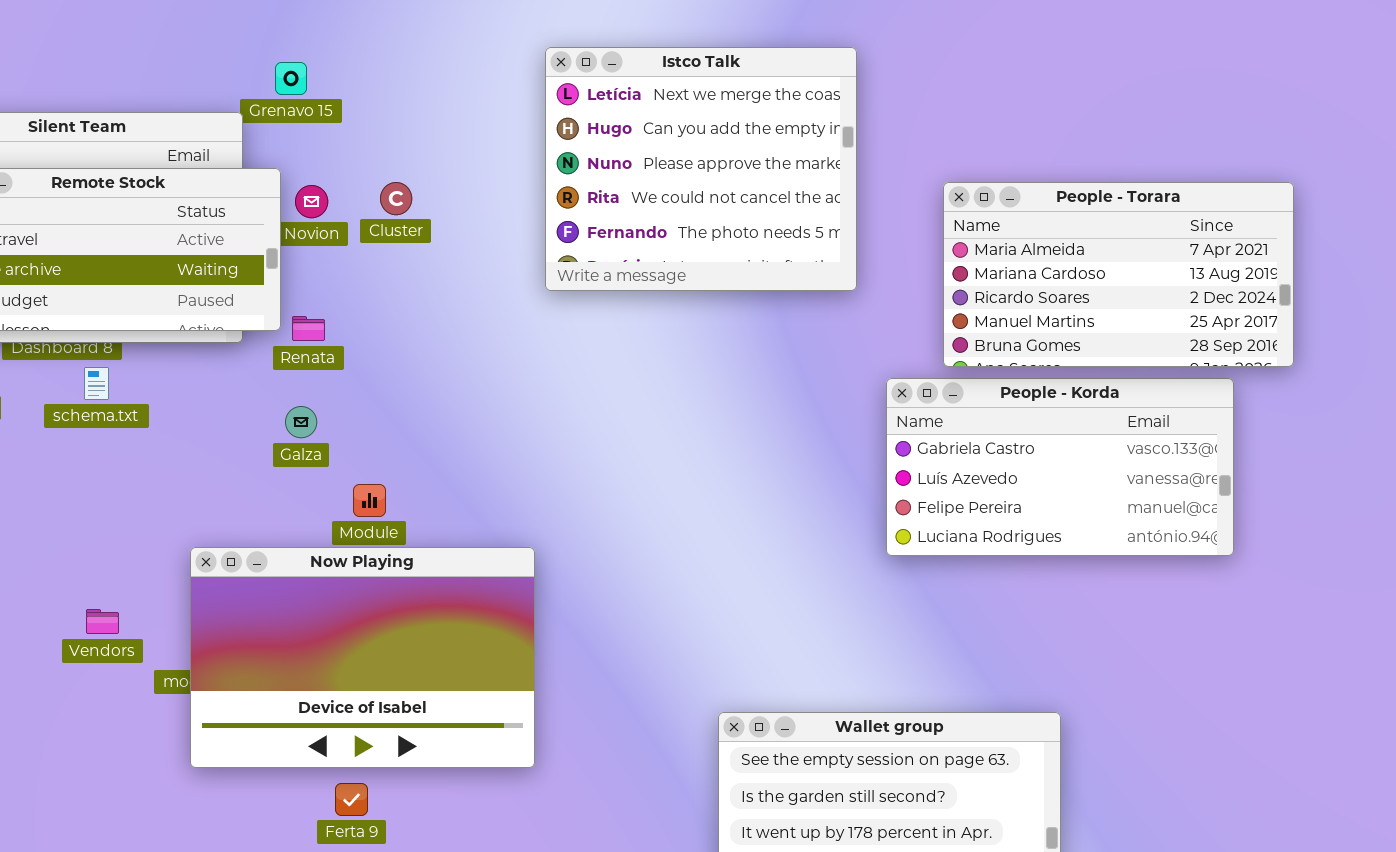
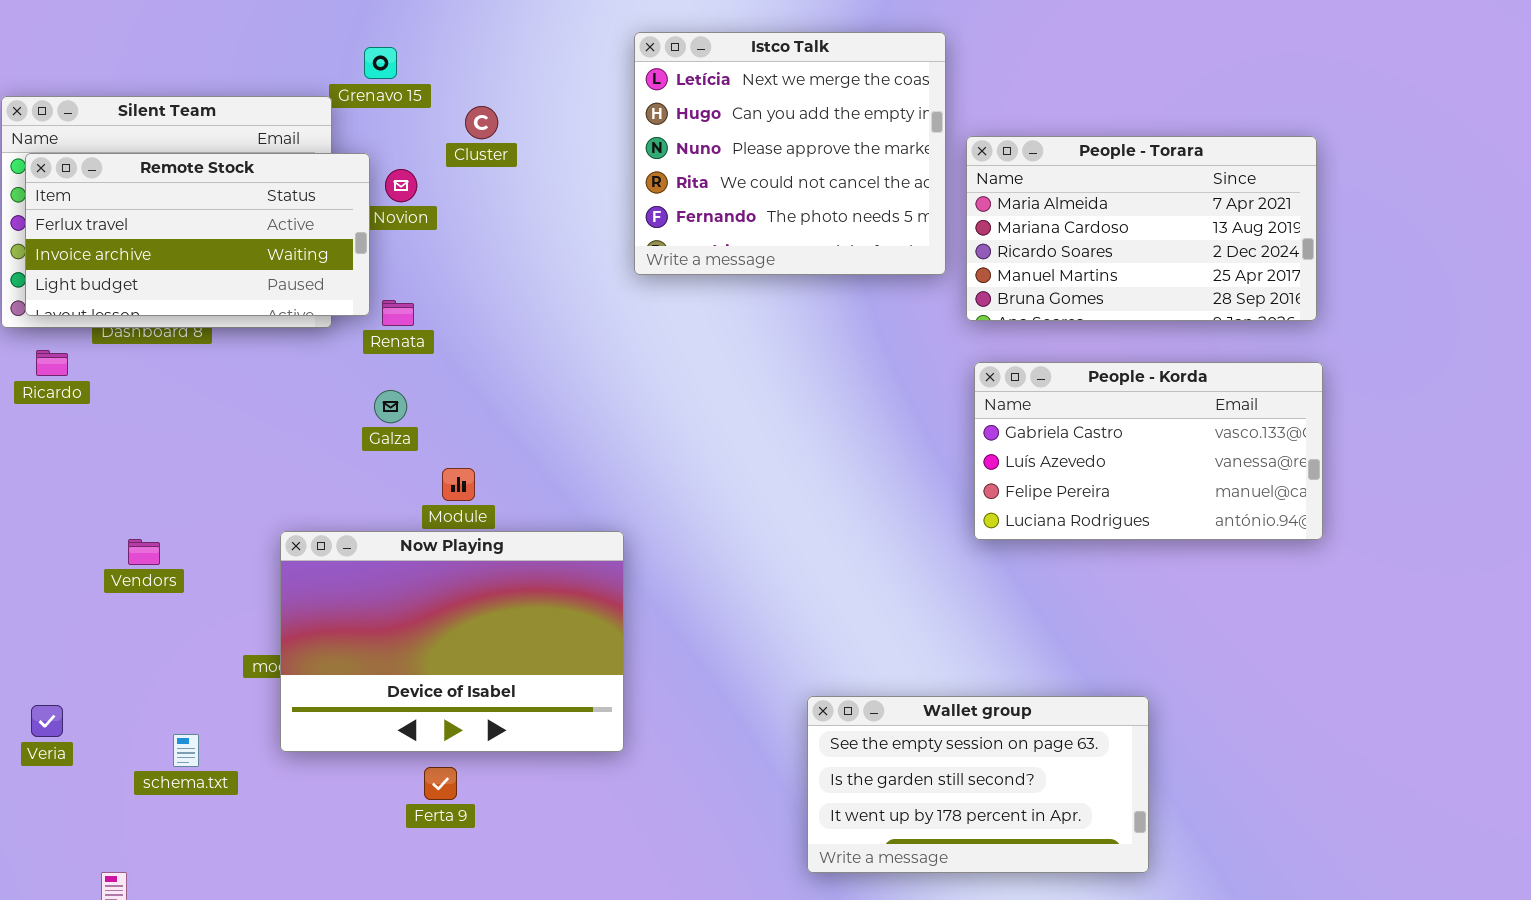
Cluster: [380,182,412,215] -> [465,106,498,139], moved
People - Torara: [943,182,1294,367] -> [966,136,1317,321], moved
schema.txt: [84,367,109,400] -> [173,734,199,767], moved
Vendors: [86,609,119,634] -> [128,539,160,565], moved

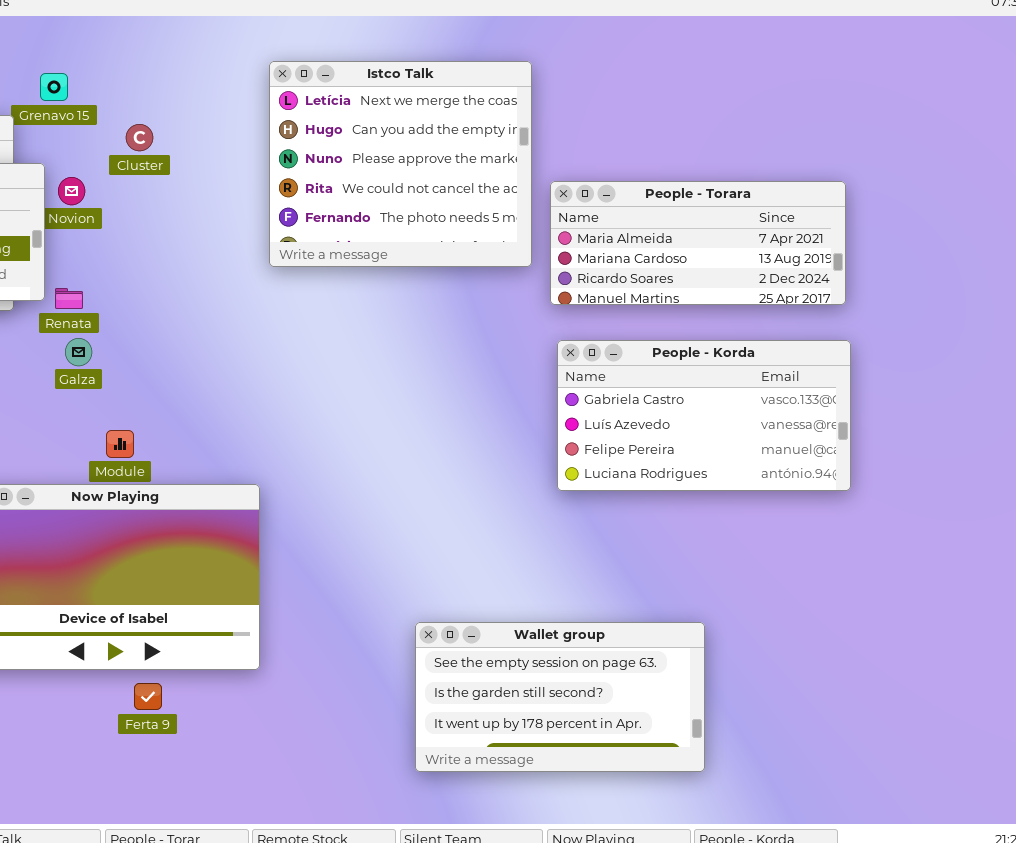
People - Torara: [966,136,1317,321] -> [550,181,846,305], resized
Galza: [374,390,407,423] -> [65,338,92,366], moved
Ferta 9: [424,767,457,800] -> [134,683,162,710], moved

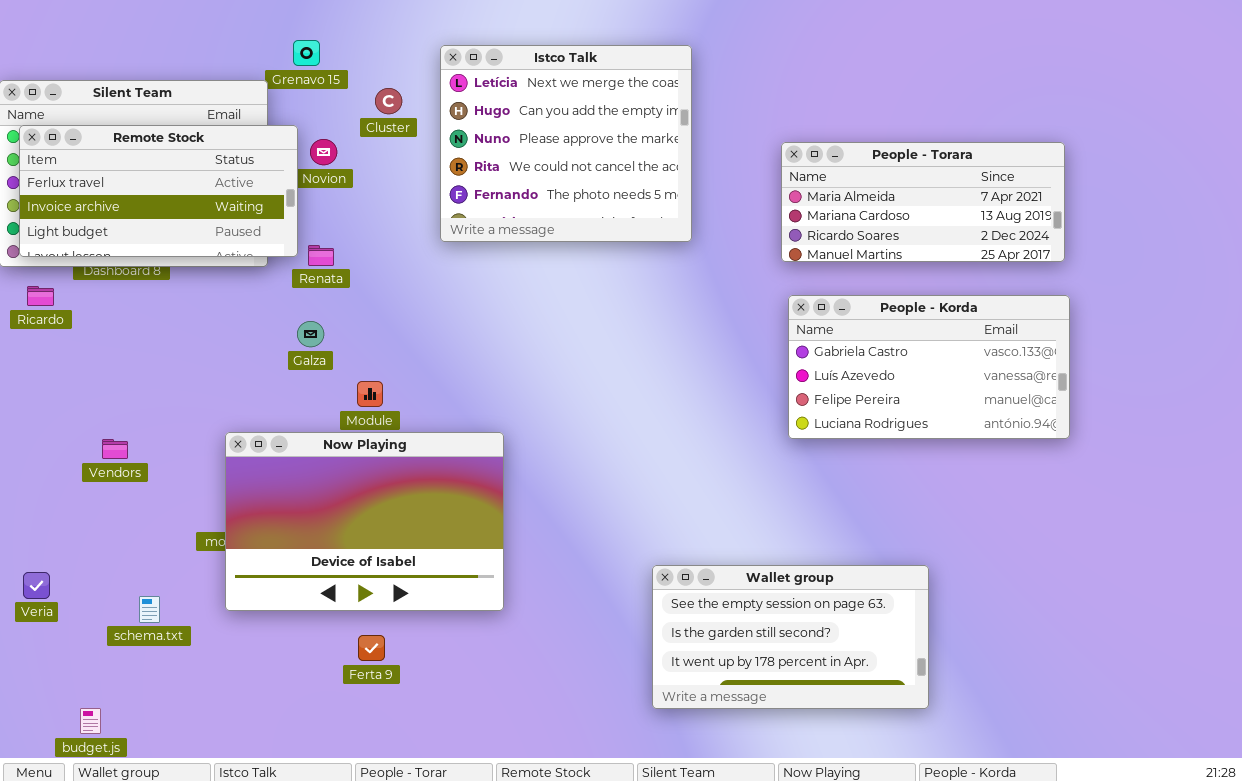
Istco Talk: [269,61,532,267] -> [440,45,692,242], moved
Galza: [65,338,92,366] -> [297,321,324,347], moved
Ferta 9: [134,683,162,710] -> [358,635,385,661], moved

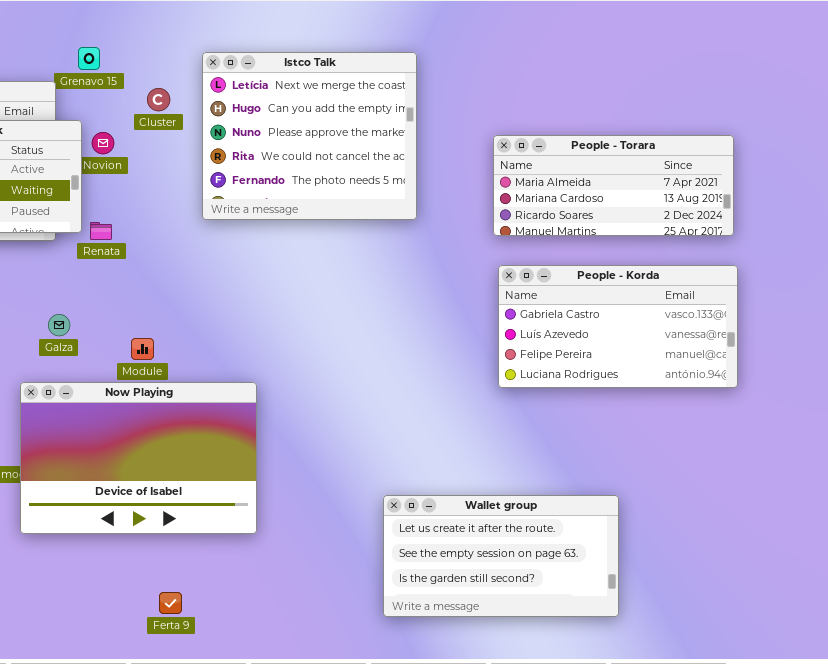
Galza: [297,321,324,347] -> [48,314,70,336], moved
Wallet group: [652,565,929,709] -> [383,495,619,617], scrolled up 1 row
Ferta 9: [358,635,385,661] -> [159,592,182,614], moved

